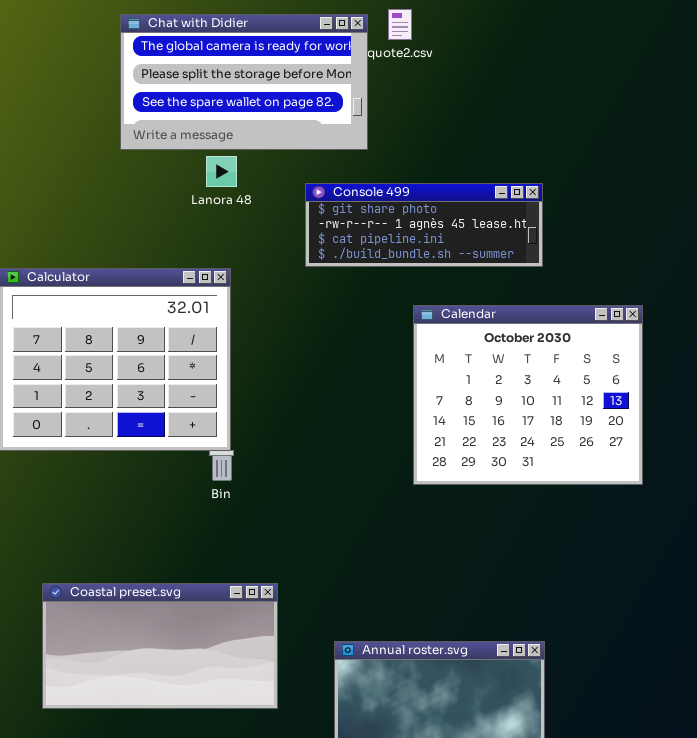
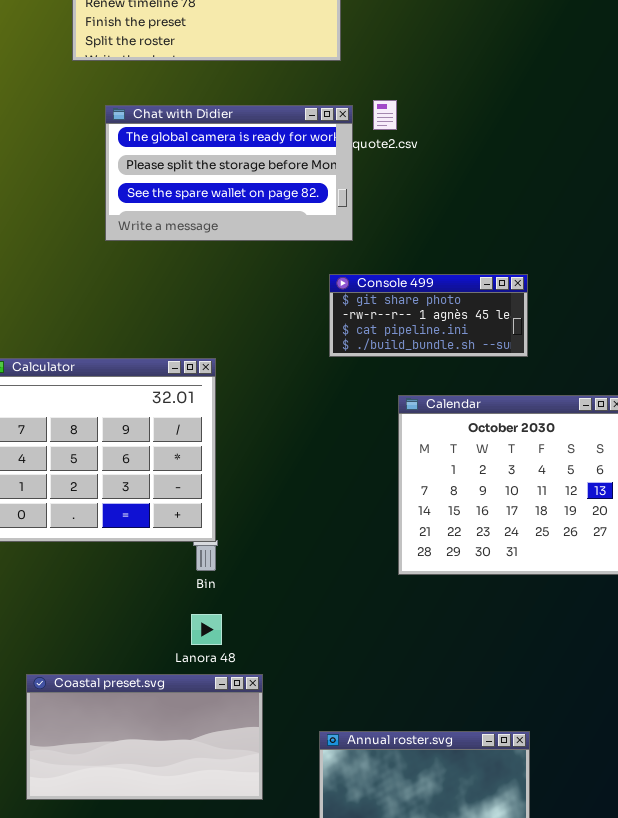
Lanora 48: [206,156,237,187] -> [191,614,222,645], moved
Console 499: [305,183,543,267] -> [329,274,528,357], resized

